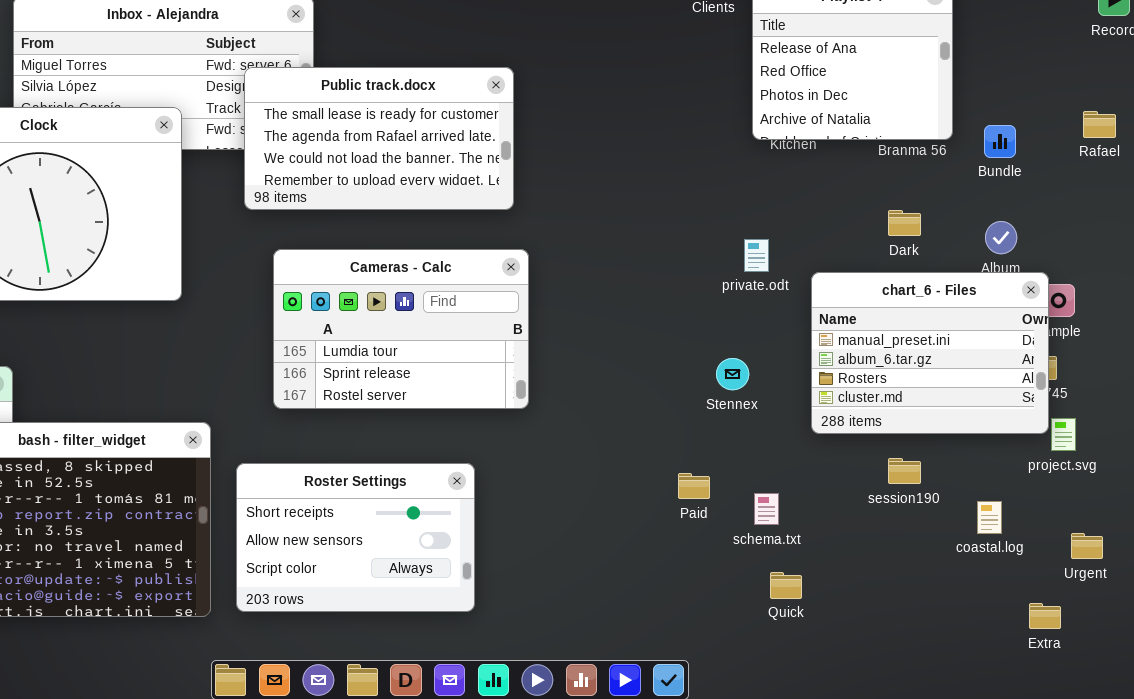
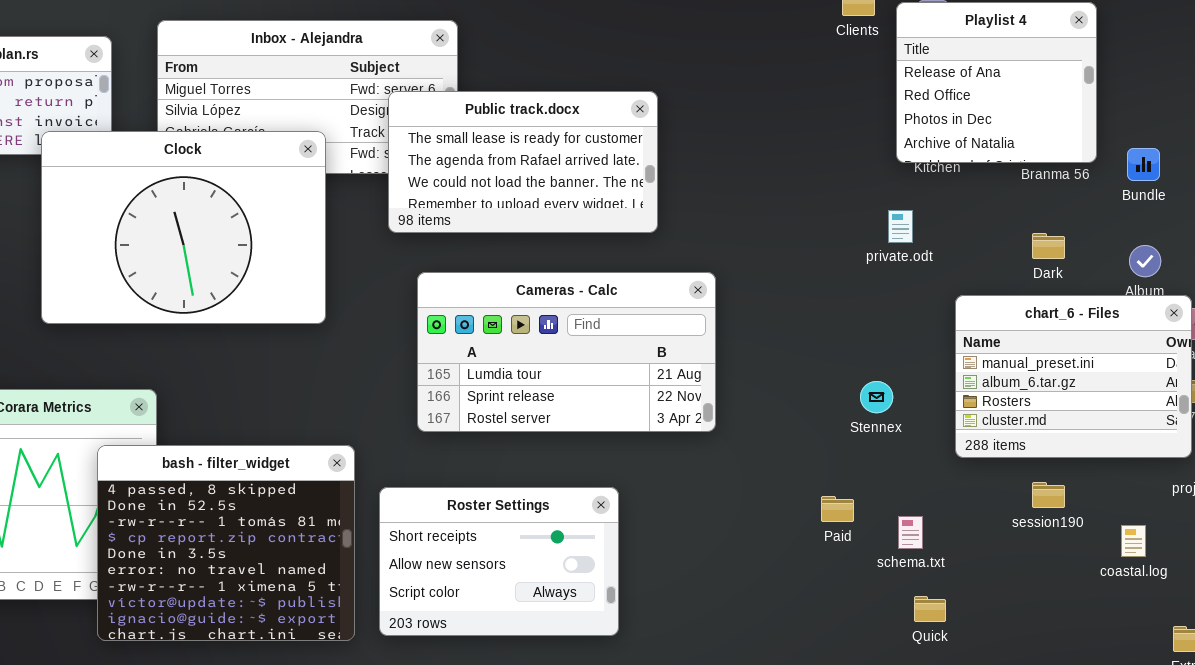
private.odt: [744,239,769,272] -> [888,210,913,243], moved
Cameras - Calc: [273,249,529,409] -> [417,272,716,432], resized

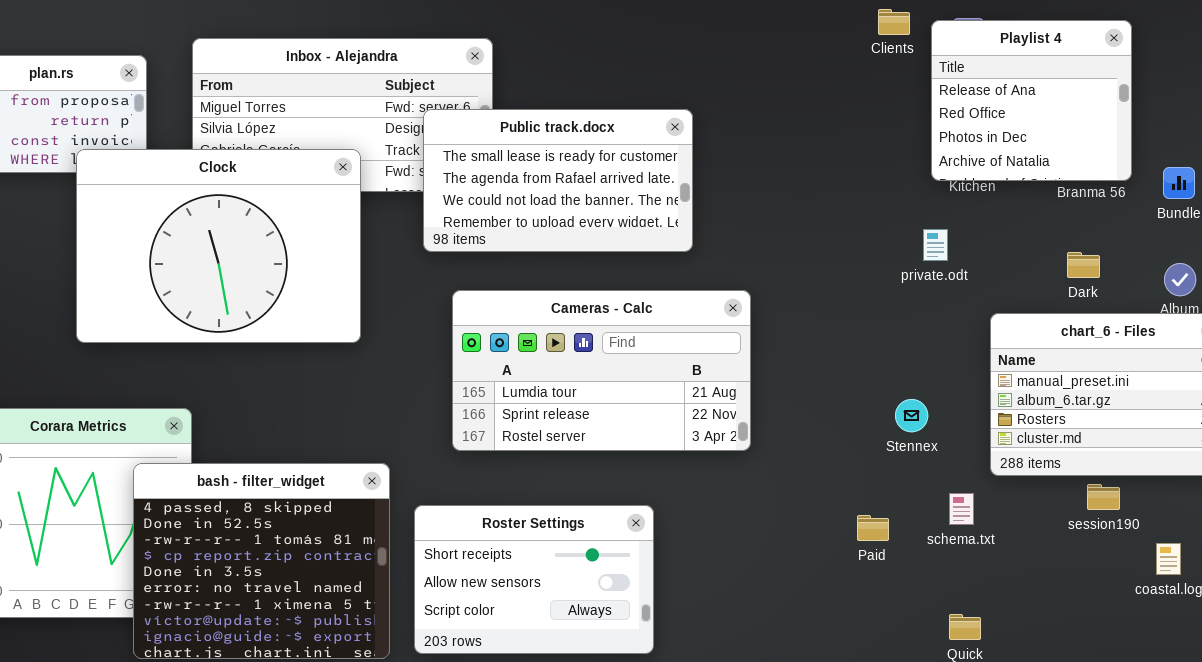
session190: [1032,482,1065,508] -> [1087,484,1120,510], moved
schema.txt: [898,516,923,549] -> [949,493,974,525], moved

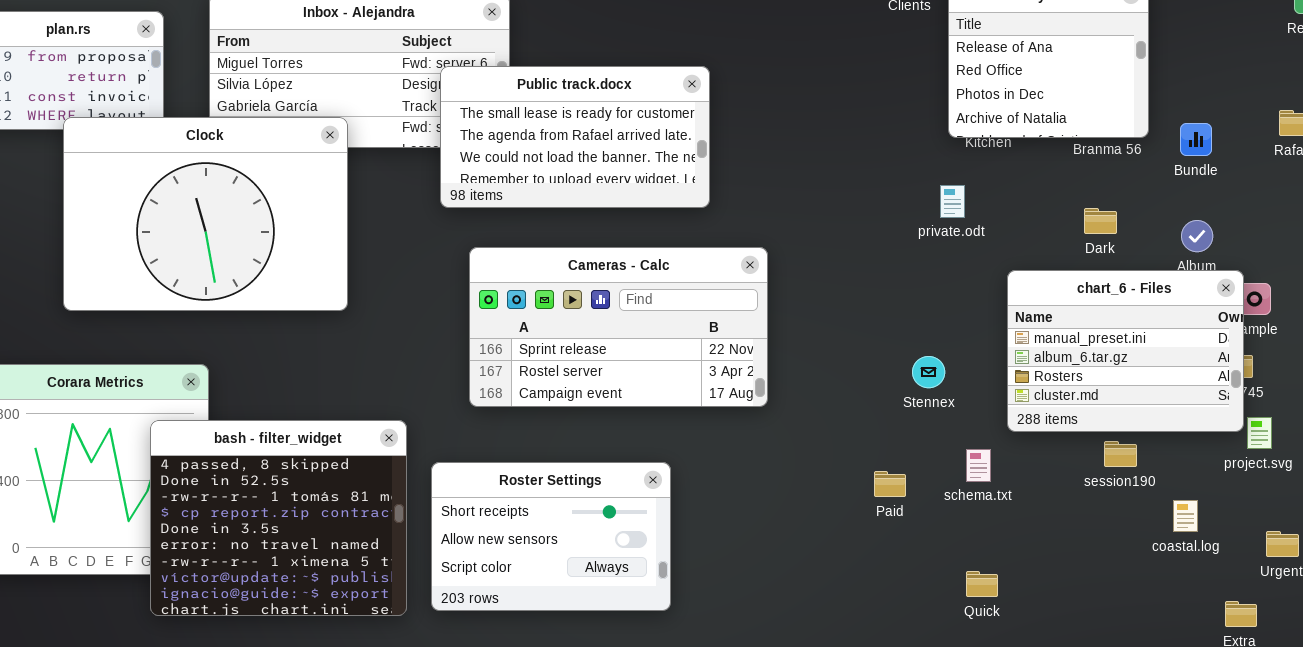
Clock: [76,149,361,343] -> [63,117,348,311], moved
Cameras - Calc: [452,290,751,451] -> [469,247,768,407], scrolled down 1 row

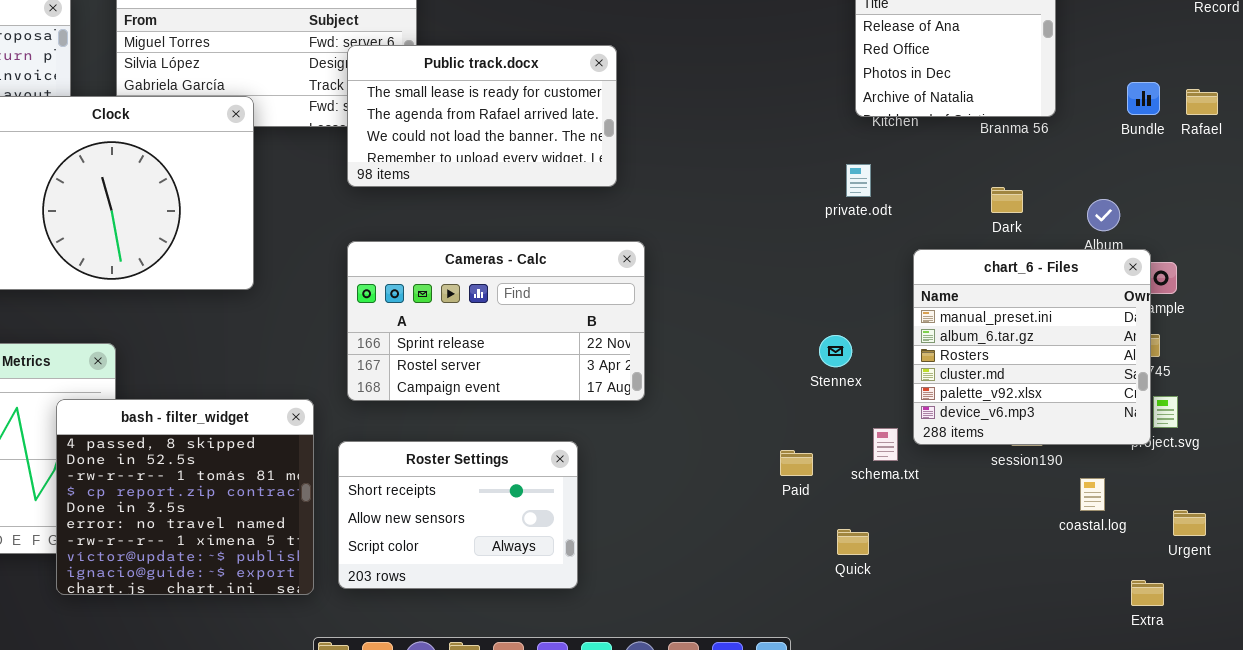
Bundle: [1180,123,1212,156] -> [1127,82,1160,115], moved
Cameras - Calc: [469,247,768,407] -> [347,241,645,401], moved
chart_6 - Files: [1007,270,1244,432] -> [913,249,1151,445], resized
Quick: [966,571,998,597] -> [837,529,869,555], moved

